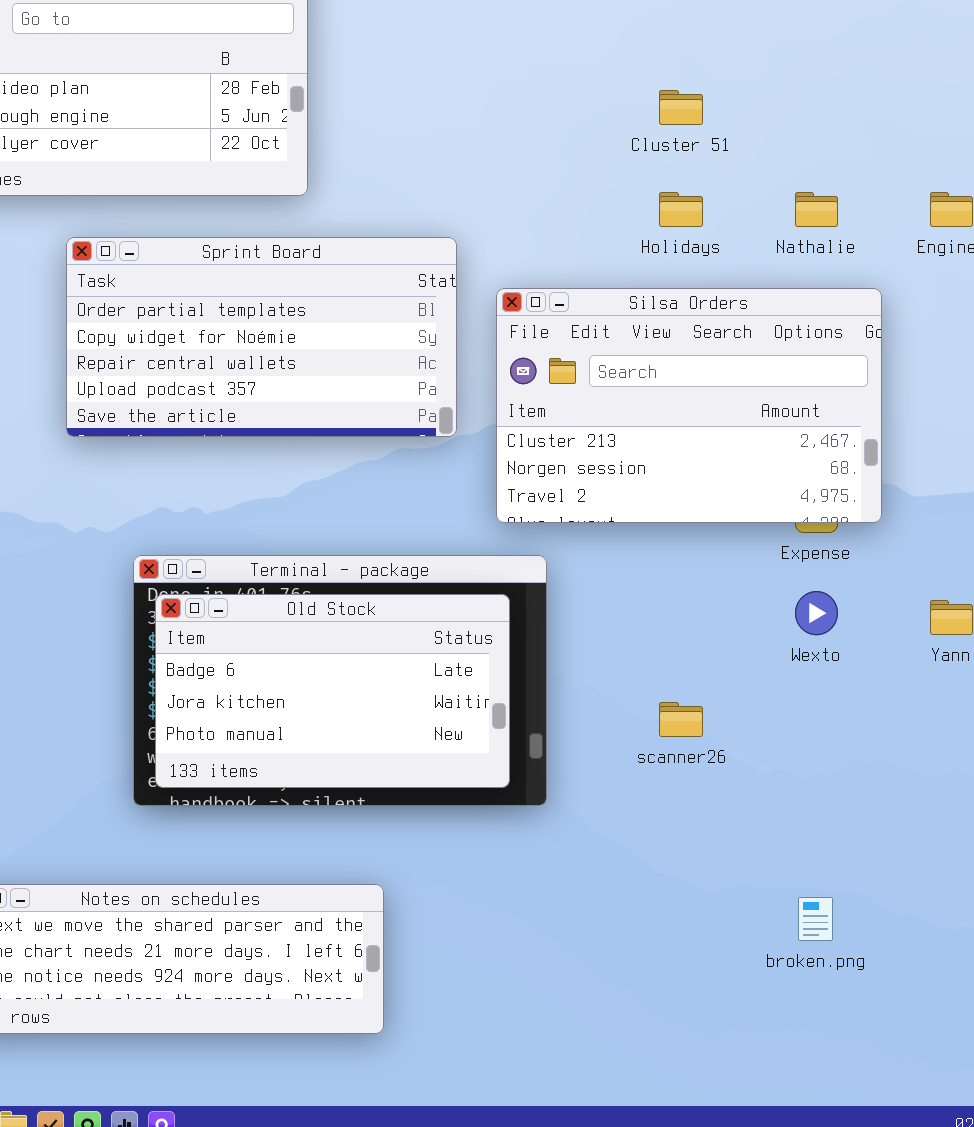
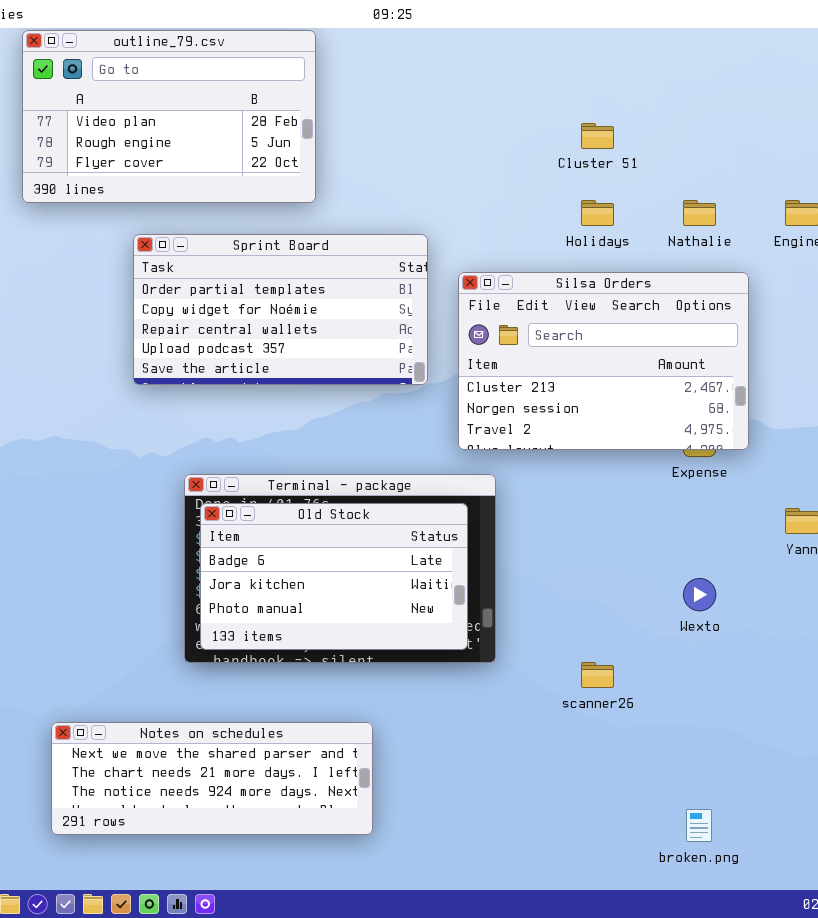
Wexto: [795,591,838,635] -> [683,578,716,611], moved
scanner26: [659,702,703,737] -> [581,662,614,688], moved
broken.png: [798,897,833,941] -> [686,809,712,842], moved

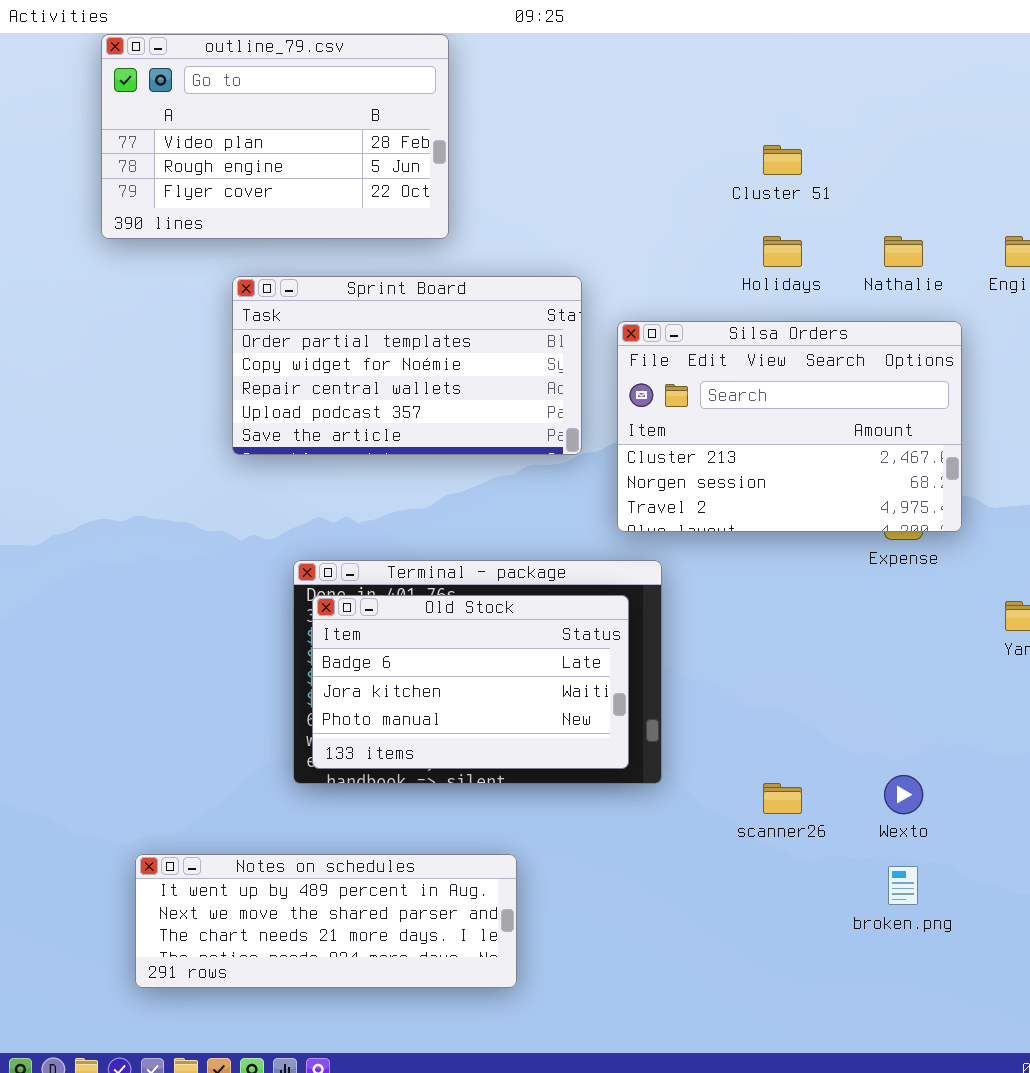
Wexto: [683,578,716,611] -> [884,775,923,814], moved
Notes on schedules: [51,722,373,835] -> [135,854,517,988], scrolled up 1 row
broken.png: [686,809,712,842] -> [888,866,918,905], moved

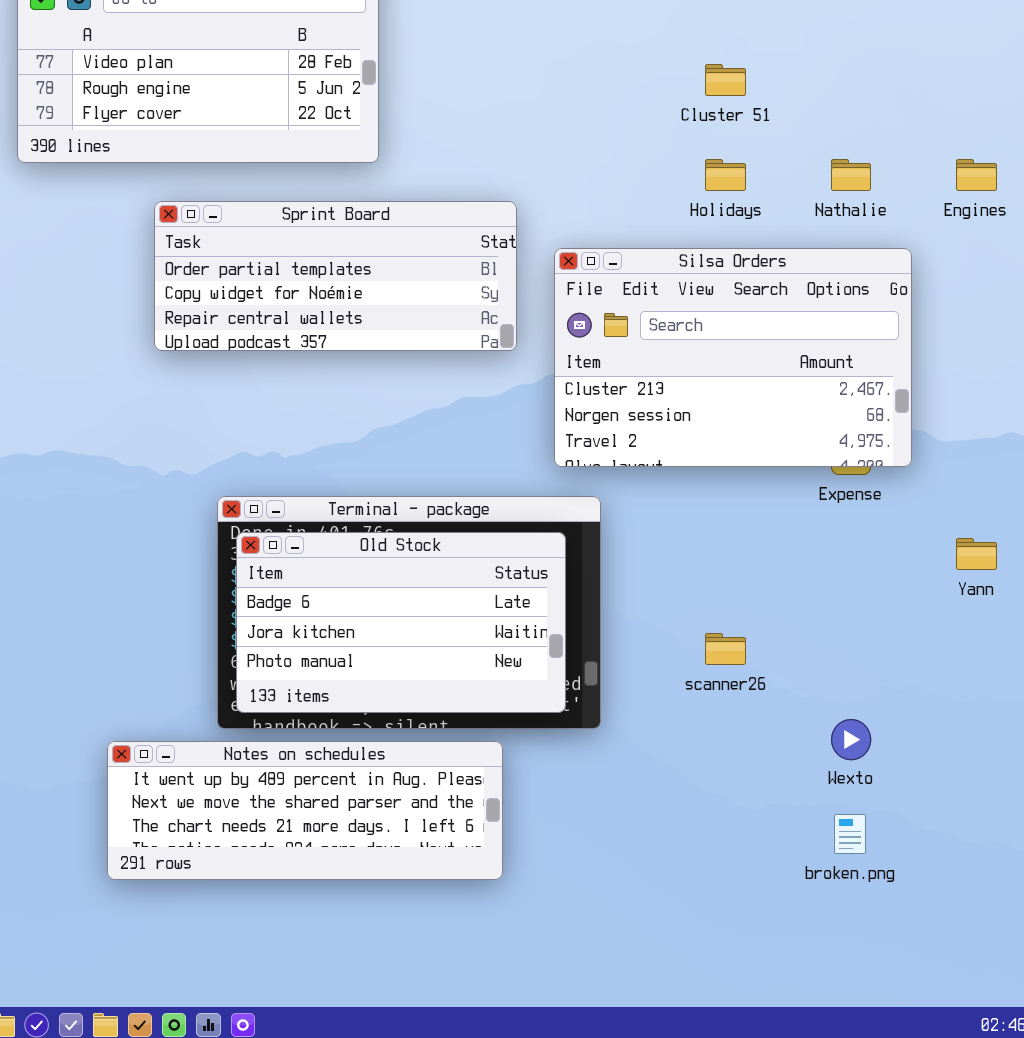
Sprint Board: [232,276,582,455] -> [154,201,517,351], resized
scanner26: [763,783,802,814] -> [705,633,746,665], moved
Notes on schedules: [135,854,517,988] -> [107,741,503,880], moved

